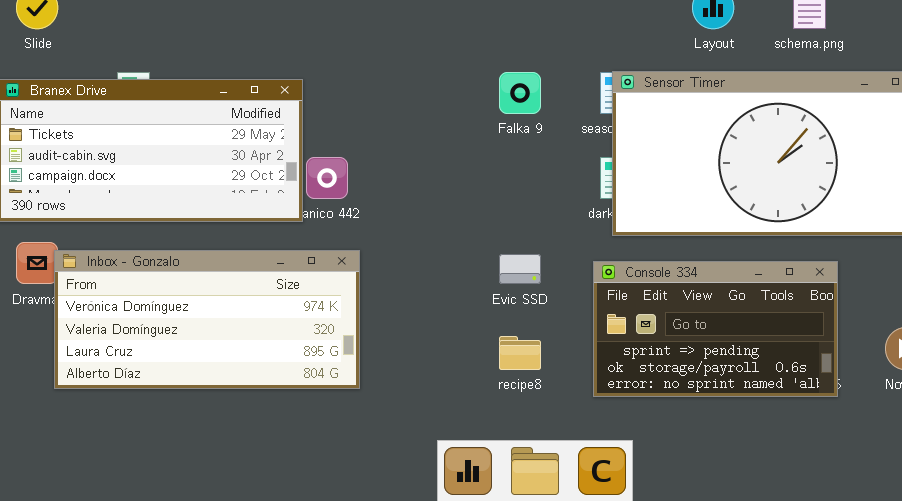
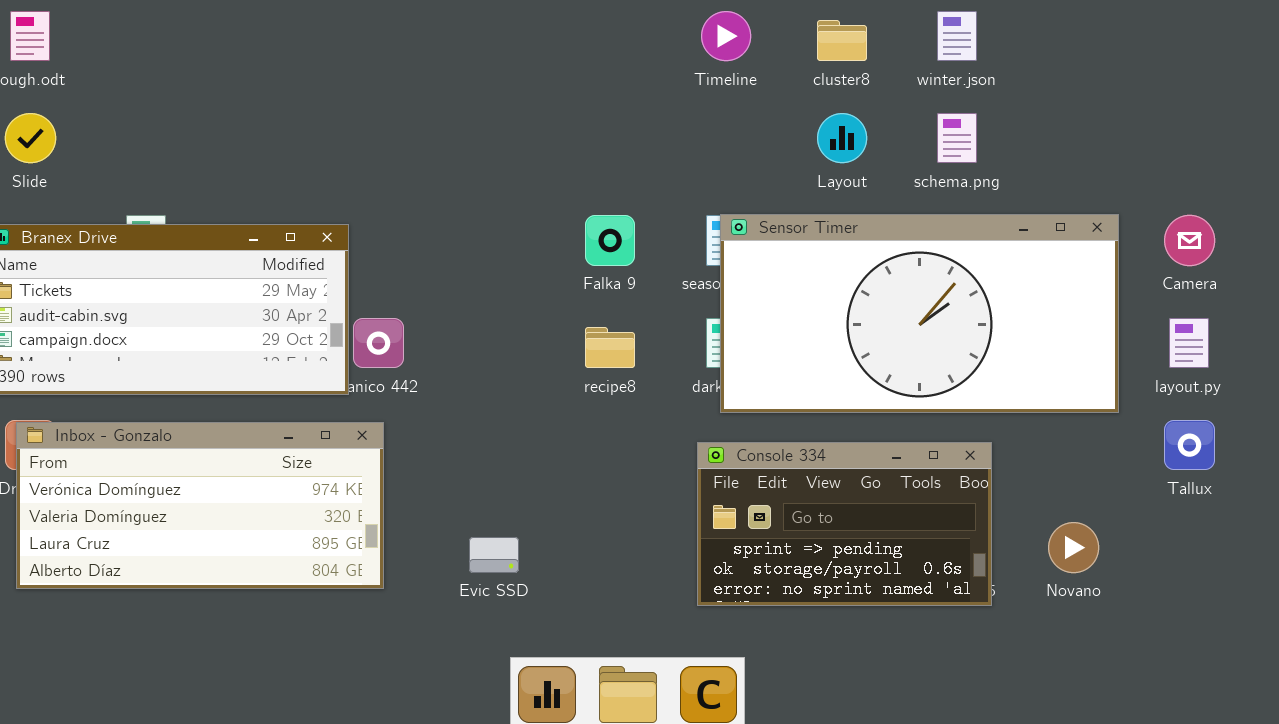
Inbox - Gonzalo: [54,250,360,389] -> [16,422,384,589], moved
Evic SSD: [499,254,541,284] -> [469,537,519,573], moved
recipe8: [499,336,541,370] -> [585,327,635,368], moved

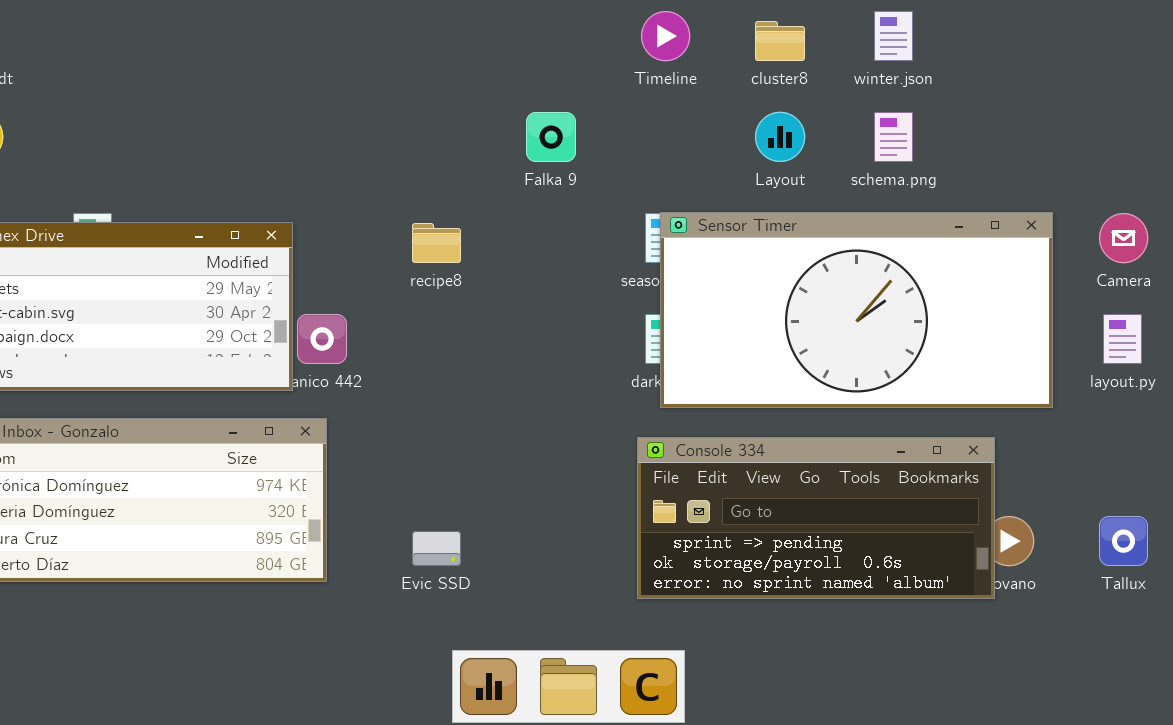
Falka 9: [585,215,635,266] -> [526,112,576,162], moved
recipe8: [585,327,635,368] -> [412,223,461,263], moved
Tallux: [1164,420,1215,470] -> [1099,516,1148,566], moved
Console 334: [697,442,992,606] -> [637,437,995,599], resized

